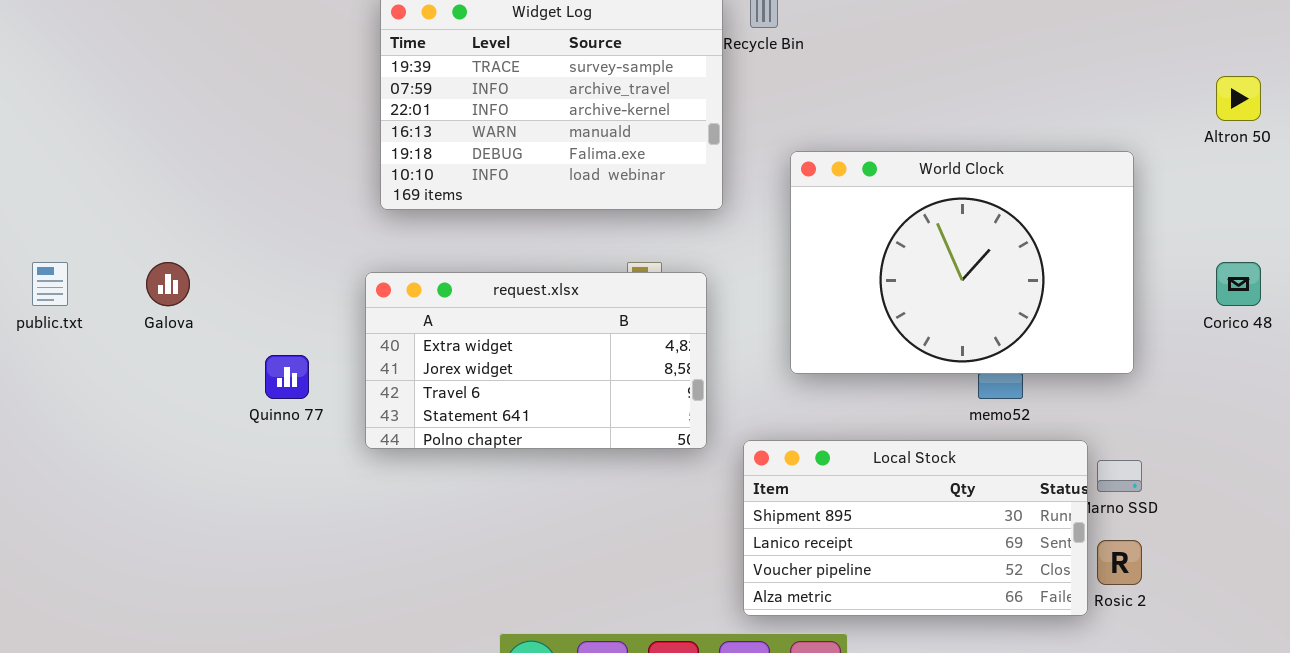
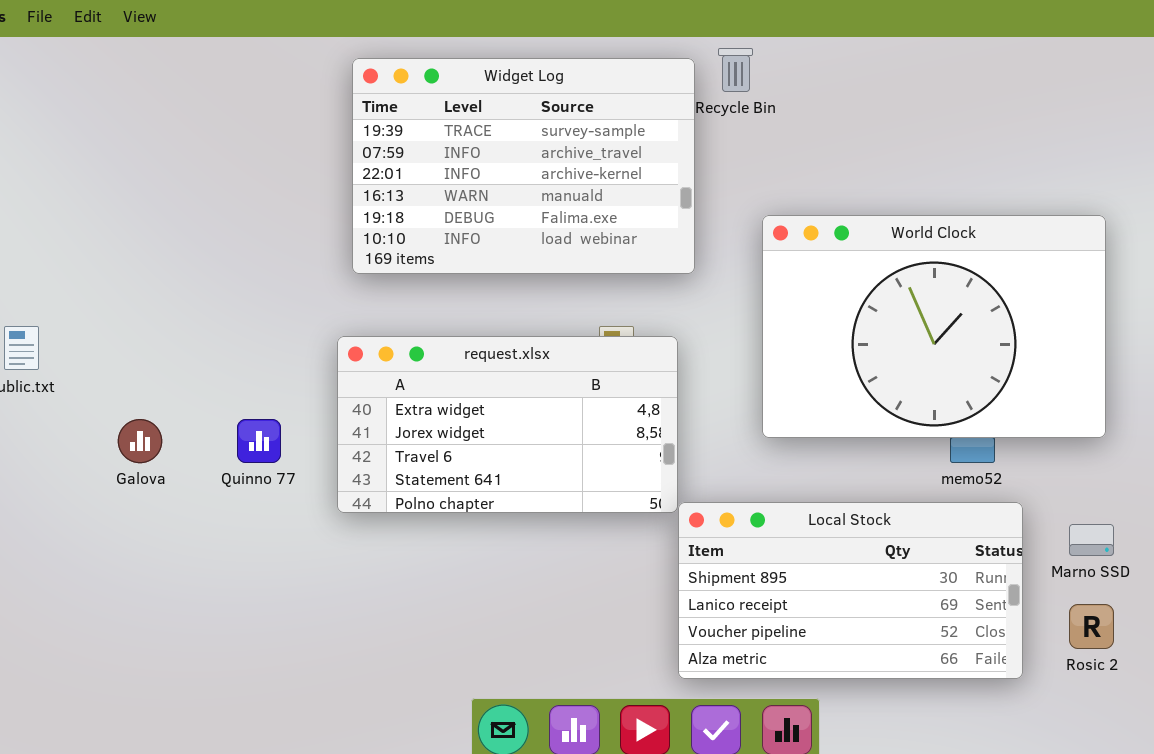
Galova: [146,262,190,306] -> [118,419,162,463], moved
Local Stock: [743,440,1088,616] -> [678,502,1023,679], moved

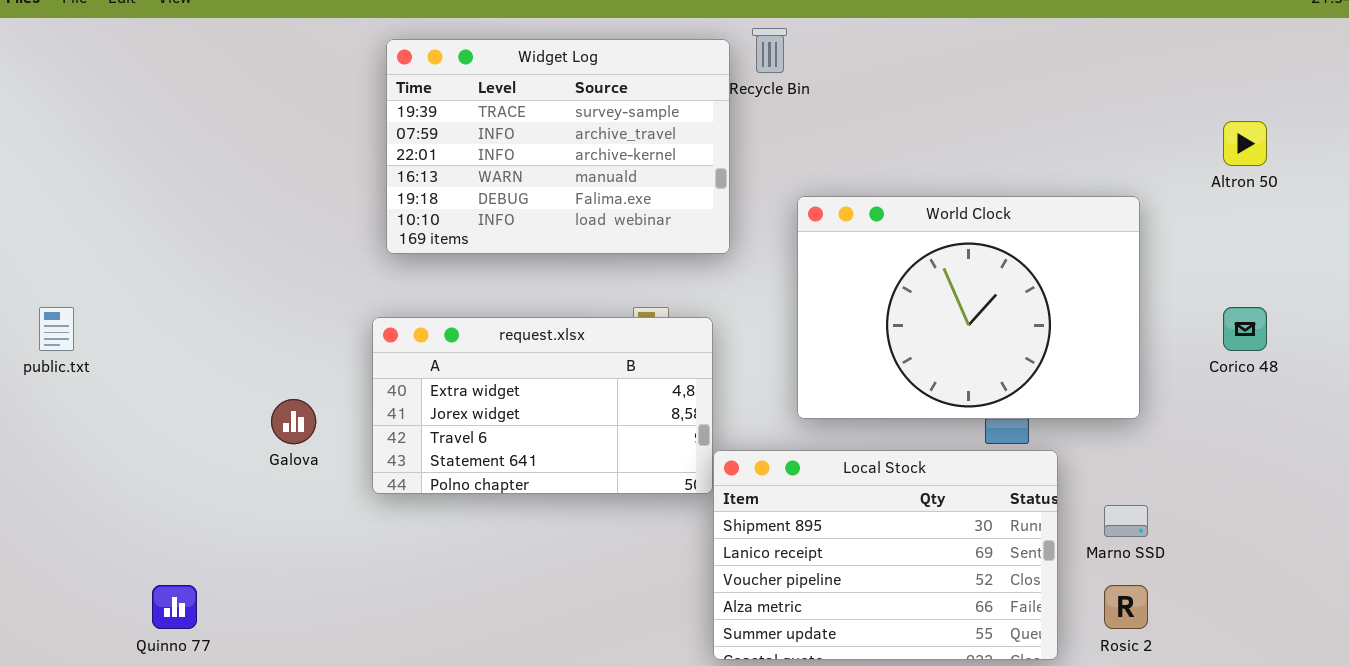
Galova: [118,419,162,463] -> [271,399,316,444], moved
Quinno 77: [237,419,281,463] -> [152,585,197,629], moved
Local Stock: [678,502,1023,679] -> [713,450,1058,660], resized

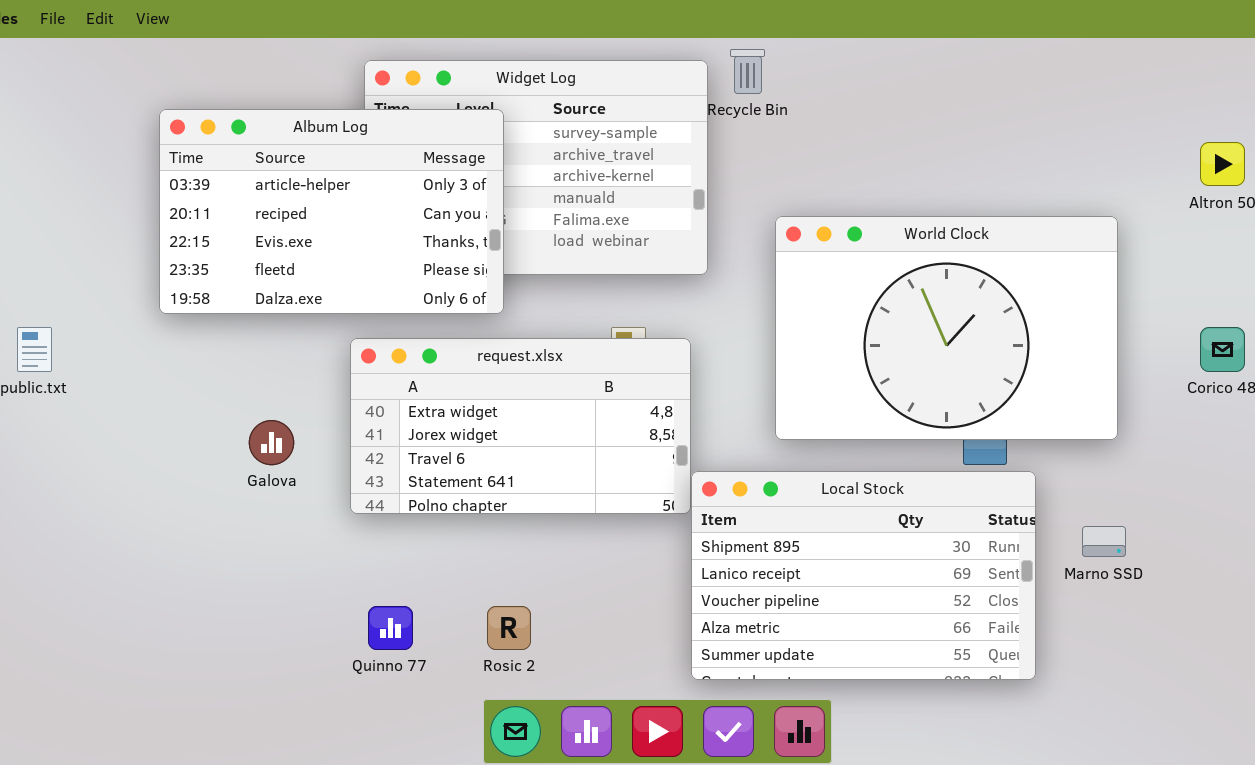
Album Log: none -> [159,109,504,314], opened
Quinno 77: [152,585,197,629] -> [368,606,413,650], moved
Rosic 2: [1104,585,1148,629] -> [487,606,531,650], moved

